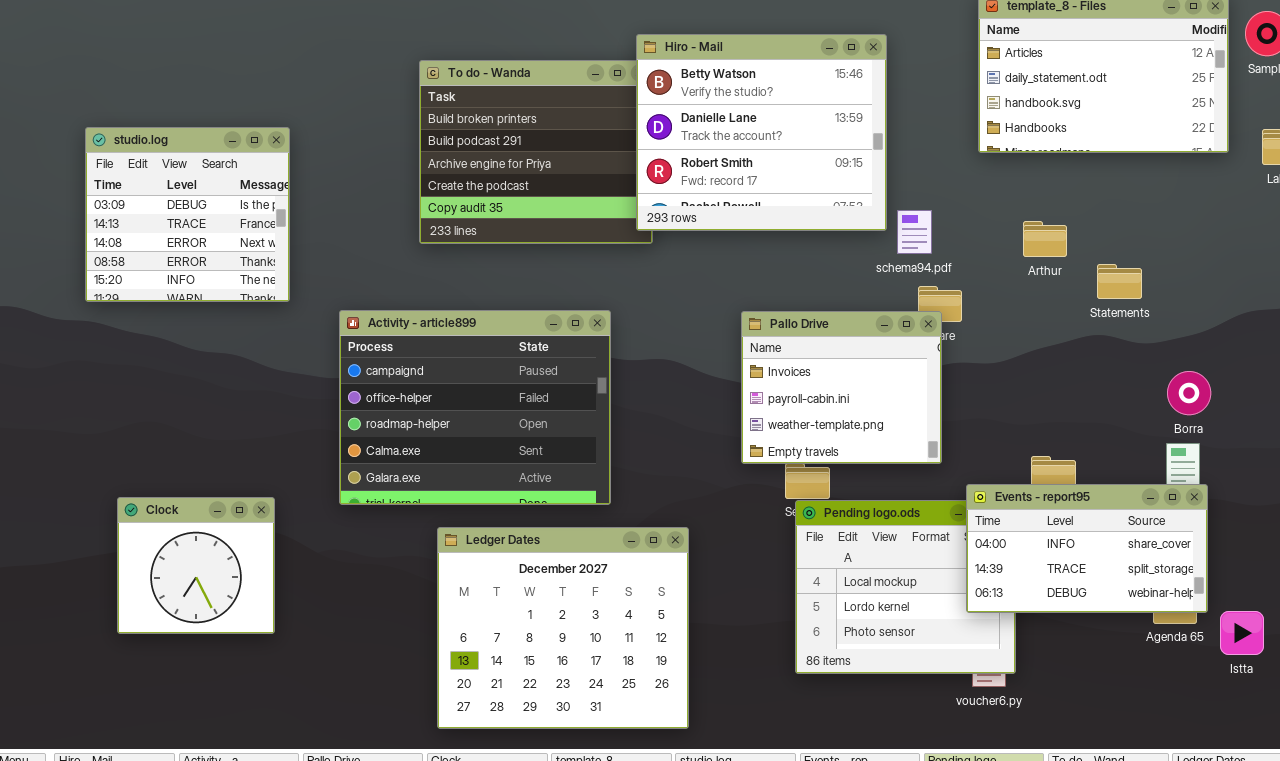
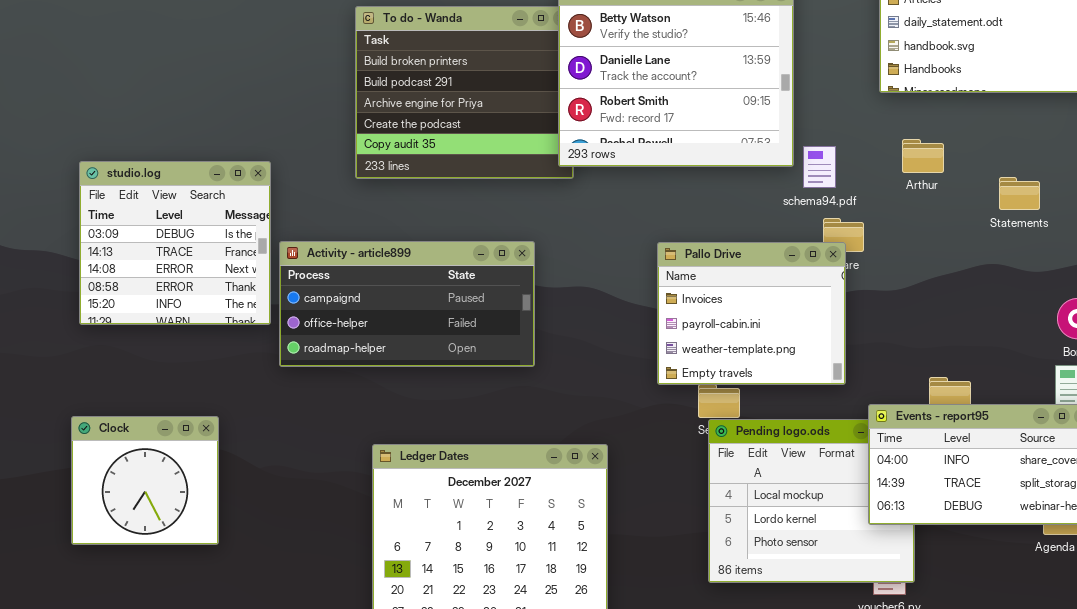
studio.log: [85,127,290,302] -> [79,161,271,325], moved
Arthur: [1023,221,1067,257] -> [902,139,944,173], moved
Statements: [1097,264,1142,299] -> [999,177,1040,210], moved
Activity - article899: [339,310,611,505] -> [279,241,535,367], resized

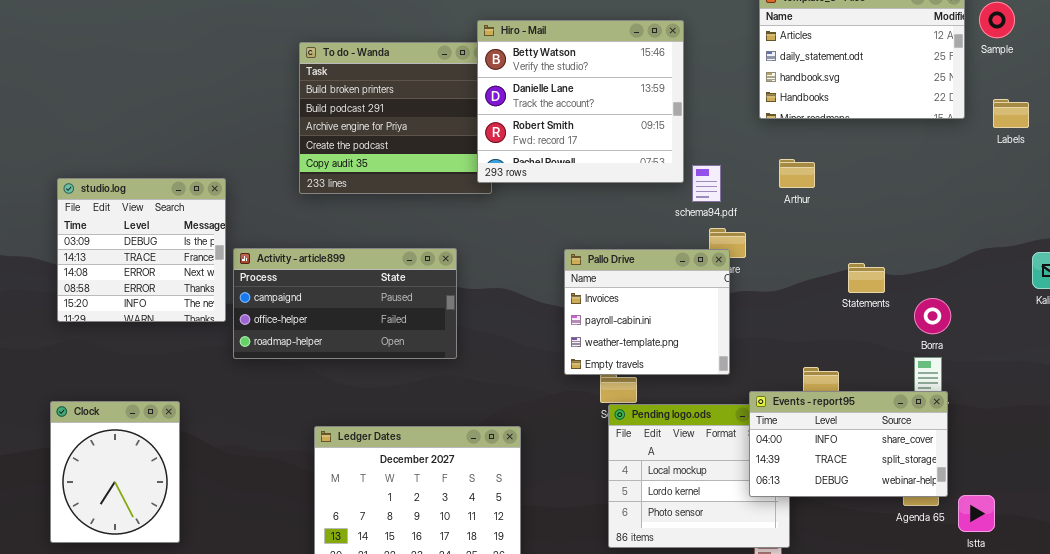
Statements: [999,177,1040,210] -> [848,263,885,293], moved
Clock: [71,416,219,545] -> [50,401,180,543], resized

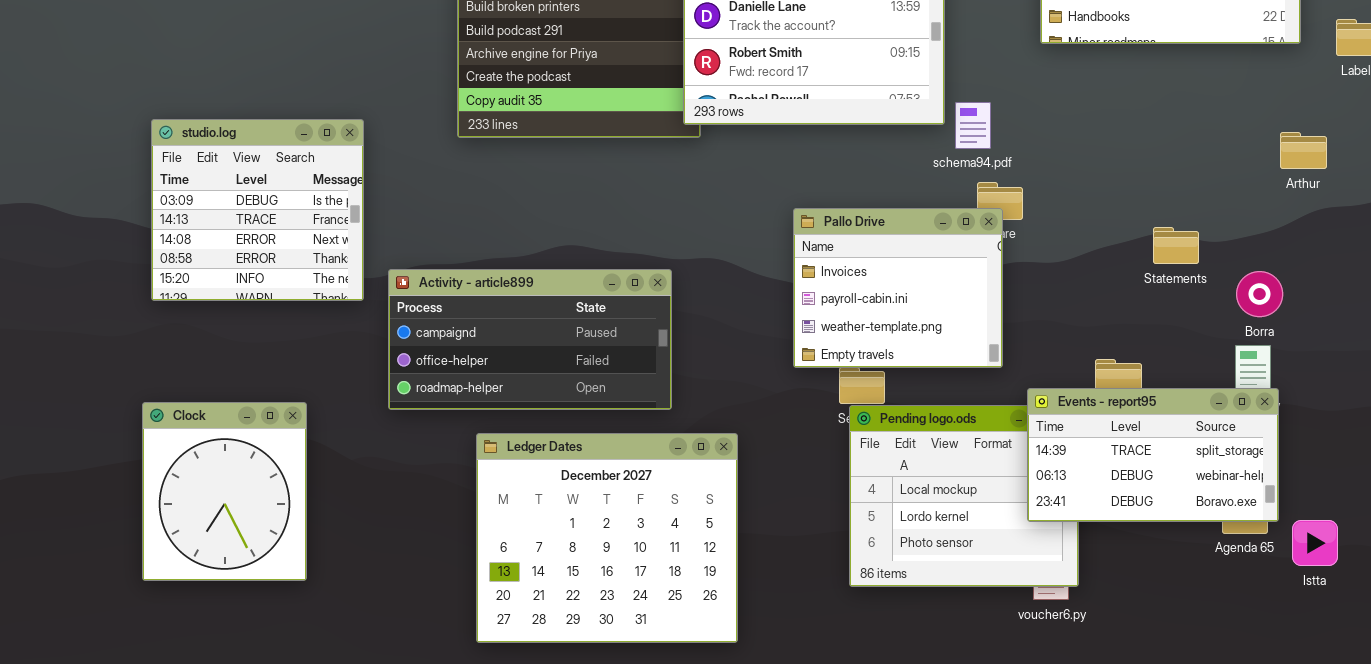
Arthur: [779,159,815,188] -> [1280,132,1327,169], moved
Activity - article899: [233,248,457,359] -> [388,269,672,410], moved
Events - report95: [749,391,948,497] -> [1027,388,1279,522], scrolled down 1 row

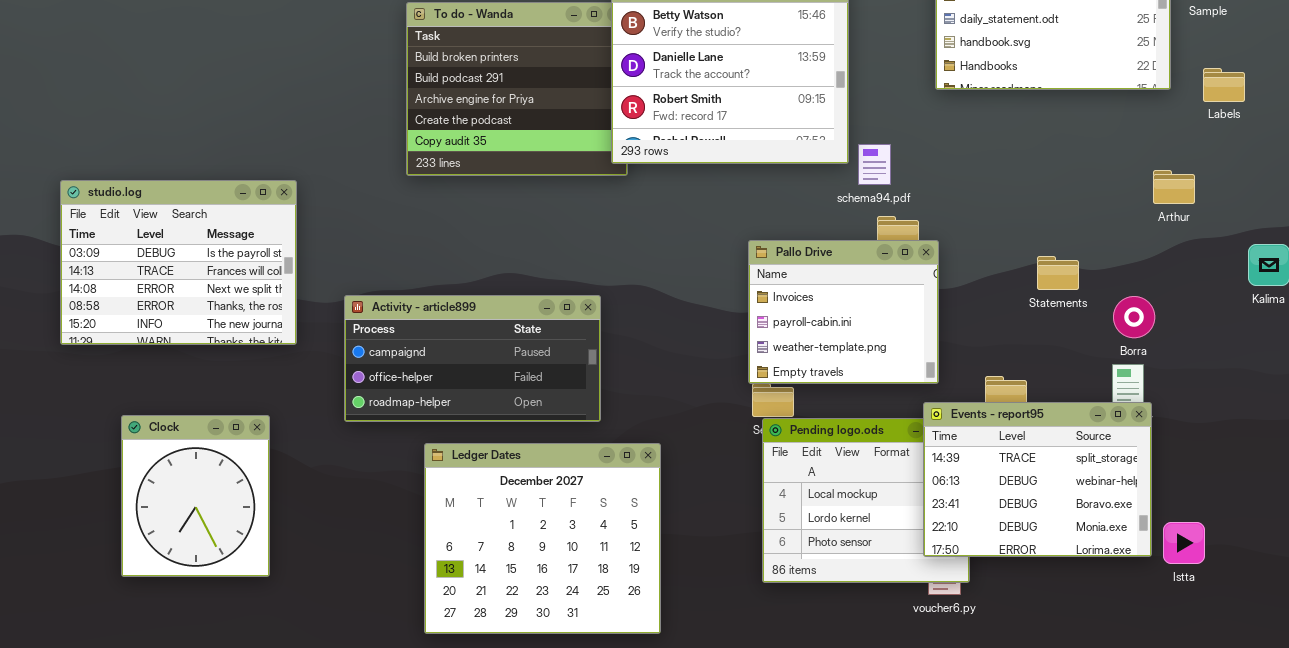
studio.log: [151,119,364,301] -> [60,180,297,345], moved, resized
Pallo Drive: [793,208,1003,368] -> [748,240,939,384], moved
Events - report95: [1027,388,1279,522] -> [923,402,1152,557], resized

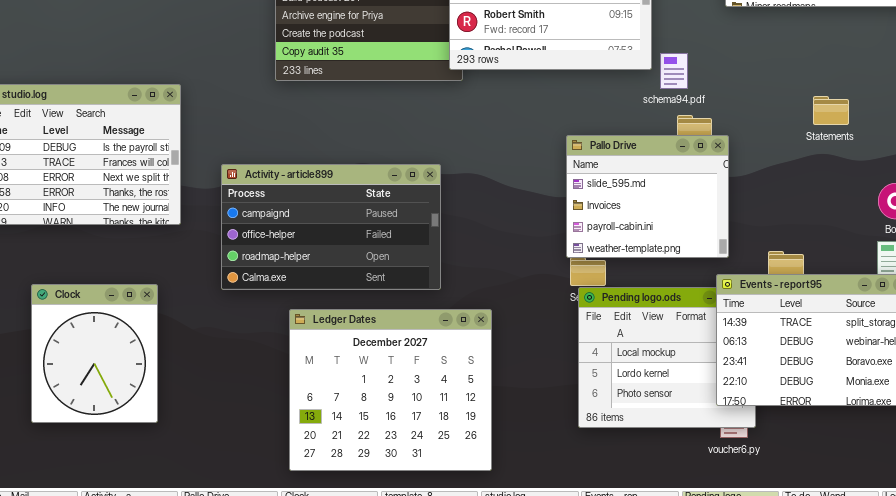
Pallo Drive: [748,240,939,384] -> [566,135,729,258], scrolled up 1 row
Statements: [1037,256,1079,290] -> [813,96,849,125], moved
Activity - article899: [344,295,601,422] -> [221,164,441,290], resized

